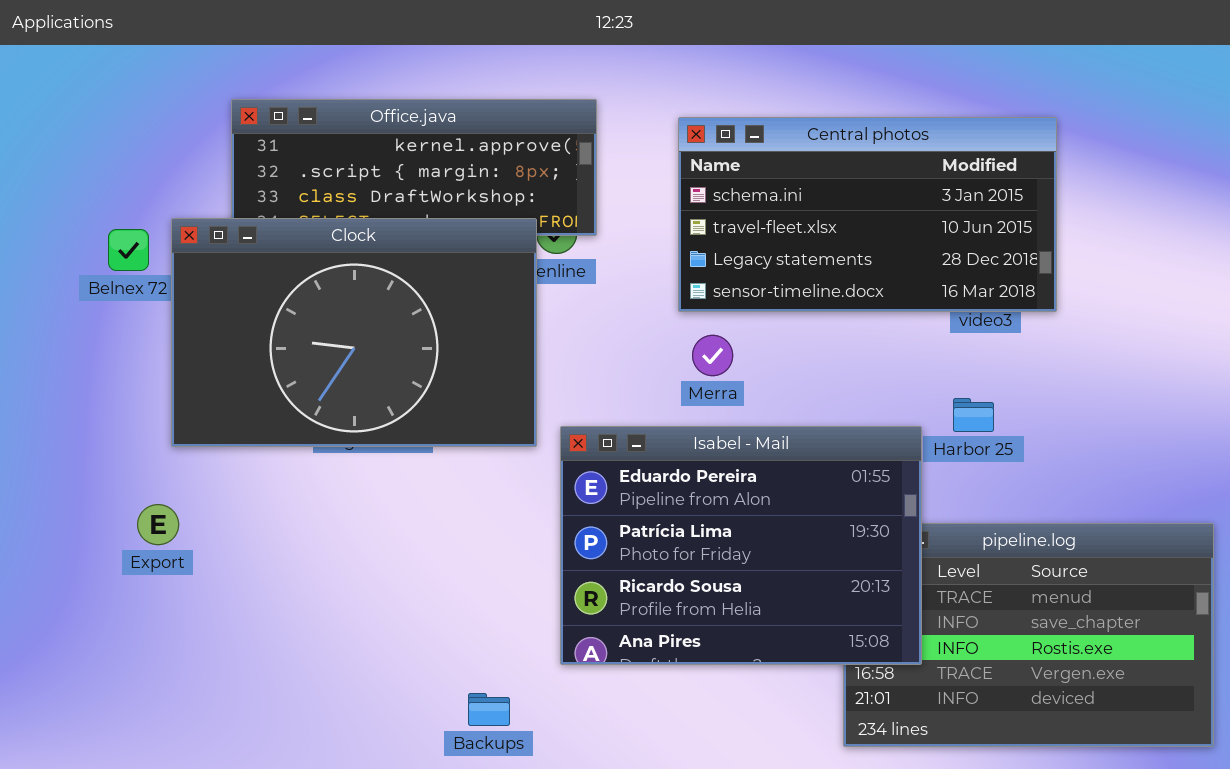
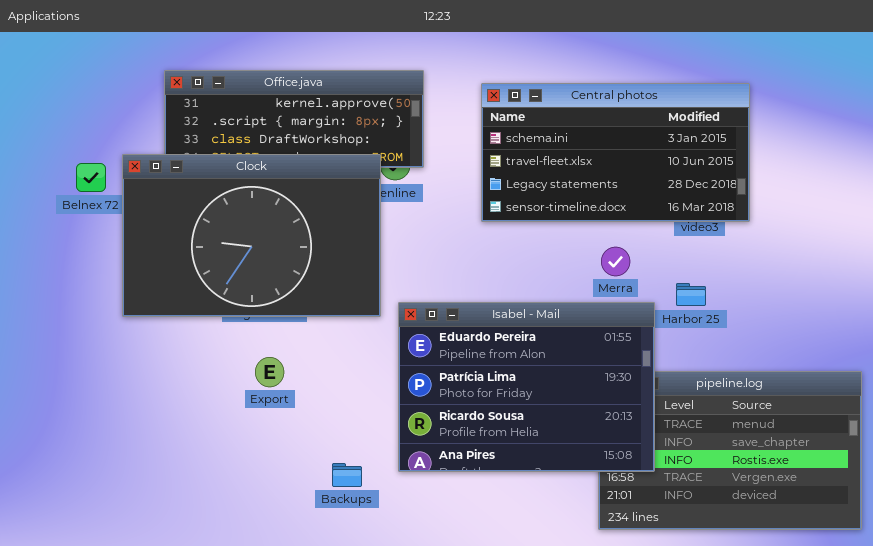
Merra: [692,335,733,376] -> [601,247,630,276], moved
Export: [137,504,179,545] -> [255,357,284,387], moved
Backups: [468,693,510,726] -> [332,463,362,487], moved

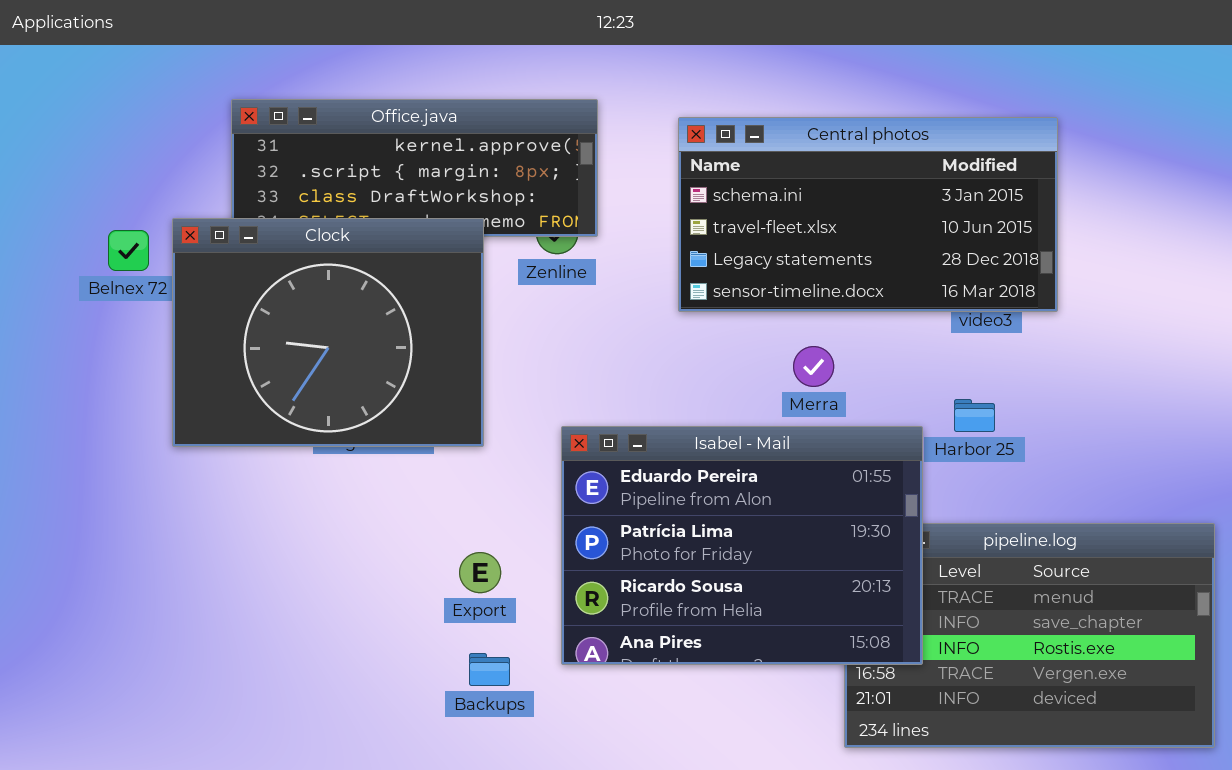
Clock: [122,154,381,317] -> [172,218,484,447], resized
Merra: [601,247,630,276] -> [793,346,834,387], moved
Export: [255,357,284,387] -> [459,552,501,593], moved

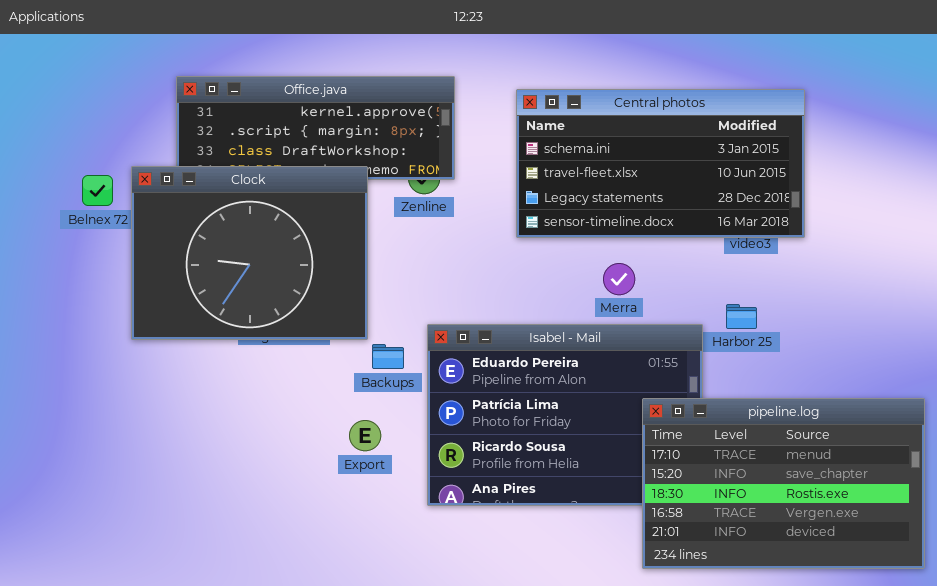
pipeline.log: [844,523,1215,748] -> [642,398,925,569], raised
Backups: [469,653,510,686] -> [372,344,404,369], moved

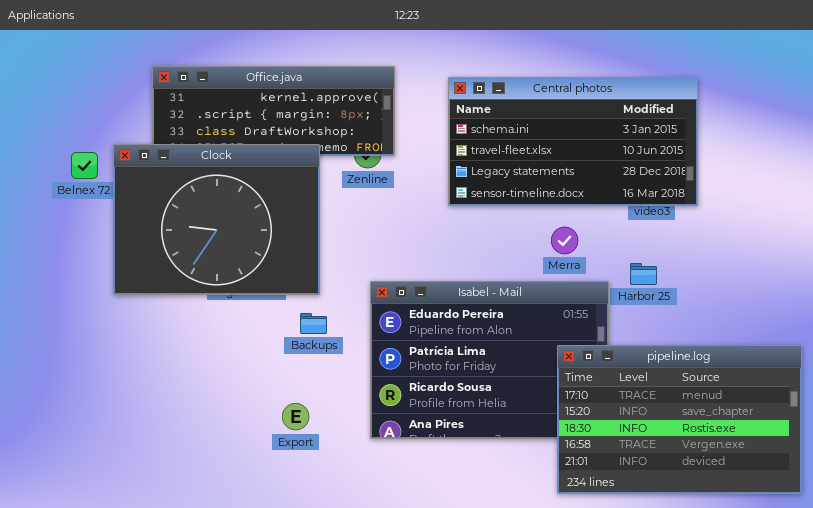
Merra: [603,263,635,295] -> [551,227,578,254], moved
Backups: [372,344,404,369] -> [300,313,327,334], moved
Export: [349,420,381,451] -> [282,403,309,430], moved

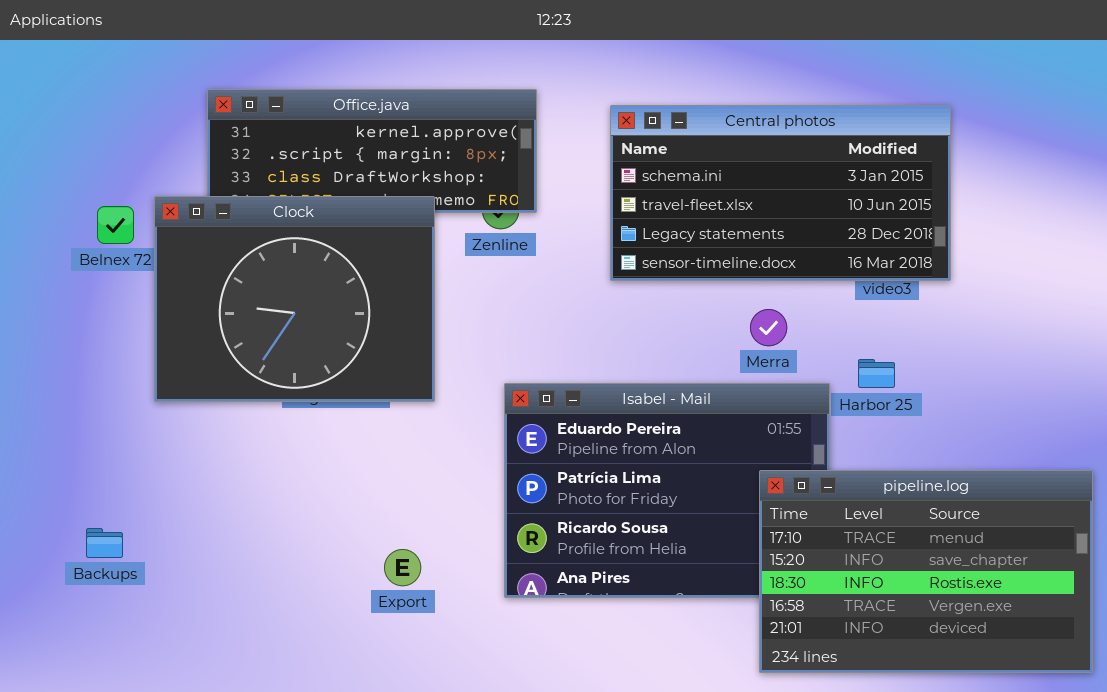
Backups: [300,313,327,334] -> [86,528,123,558], moved

